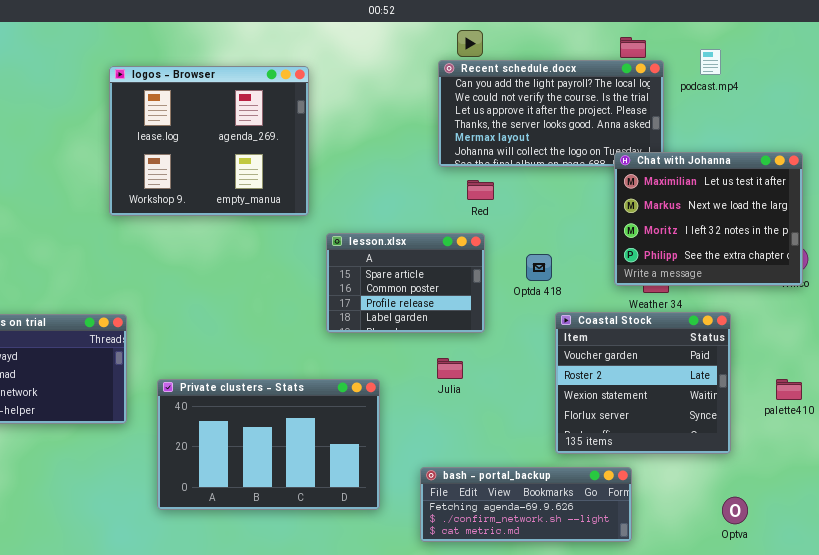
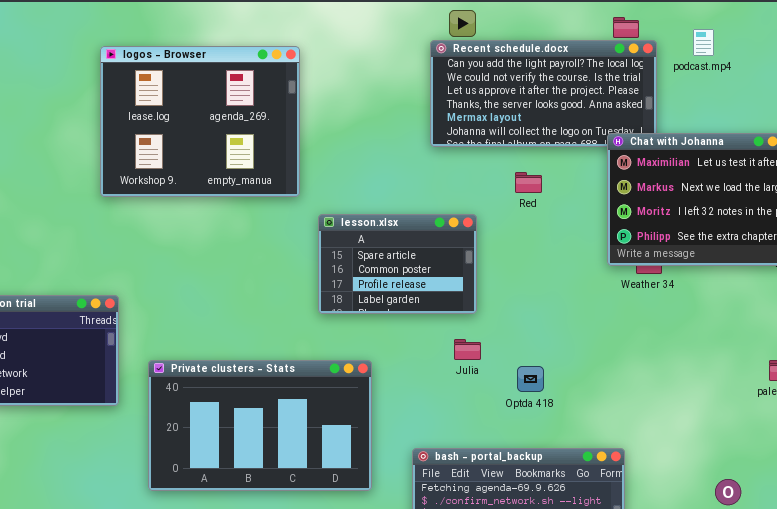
Red: [467,180,494,200] -> [515,172,542,193], moved
Optda 418: [526,254,552,281] -> [517,366,544,392], moved
Coastal Stock: [555,312,731,454] -> none, closed
Julia: [437,358,463,379] -> [454,339,481,360], moved

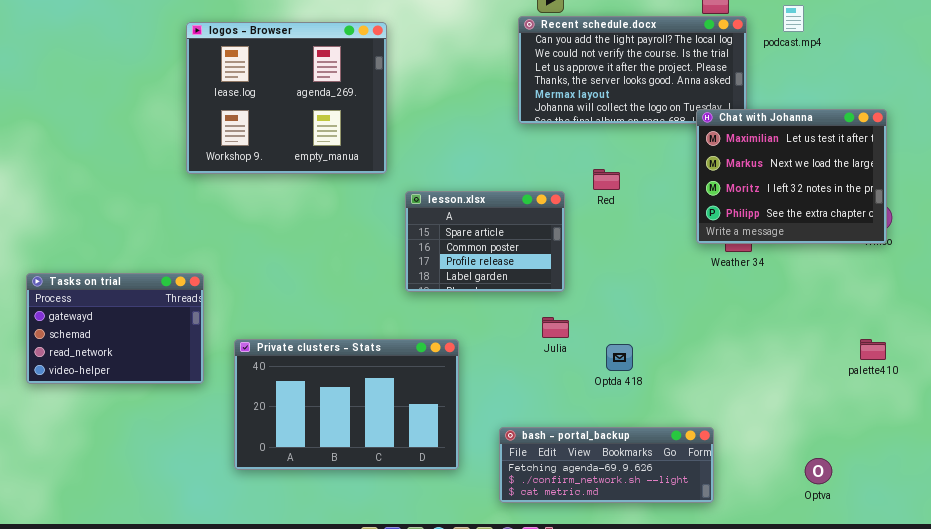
Red: [515,172,542,193] -> [593,169,620,190], moved

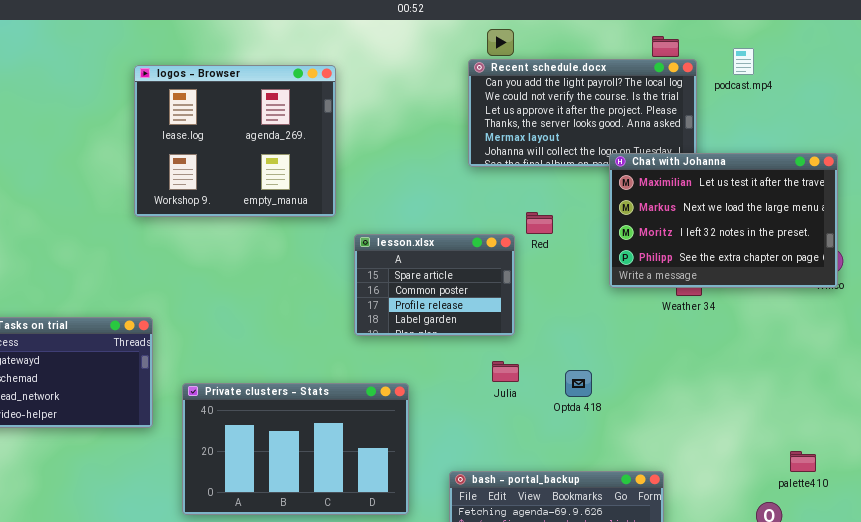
Chat with Johanna: [696,109,887,244] -> [609,153,838,288], resized
Red: [593,169,620,190] -> [526,212,553,234], moved
palette410: [860,339,886,360] -> [790,451,816,472], moved
Optda 418: [606,344,633,371] -> [565,370,592,397], moved

